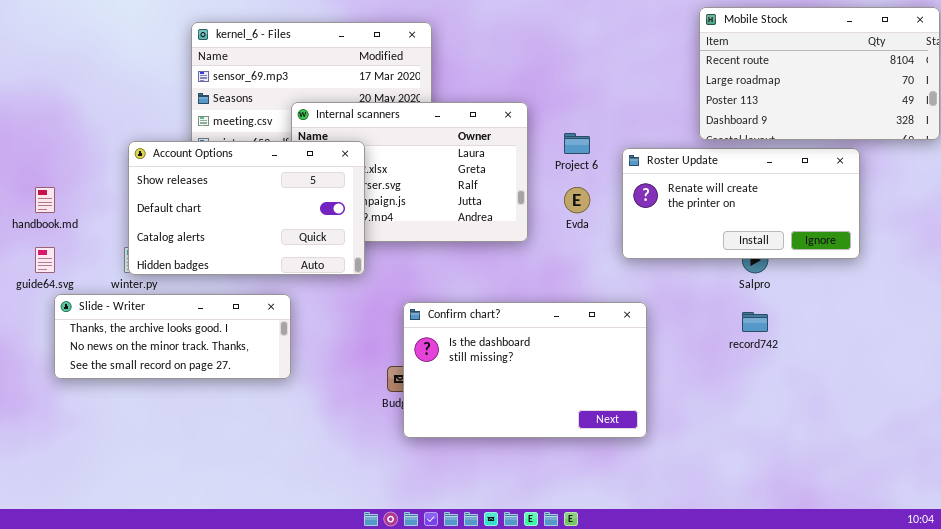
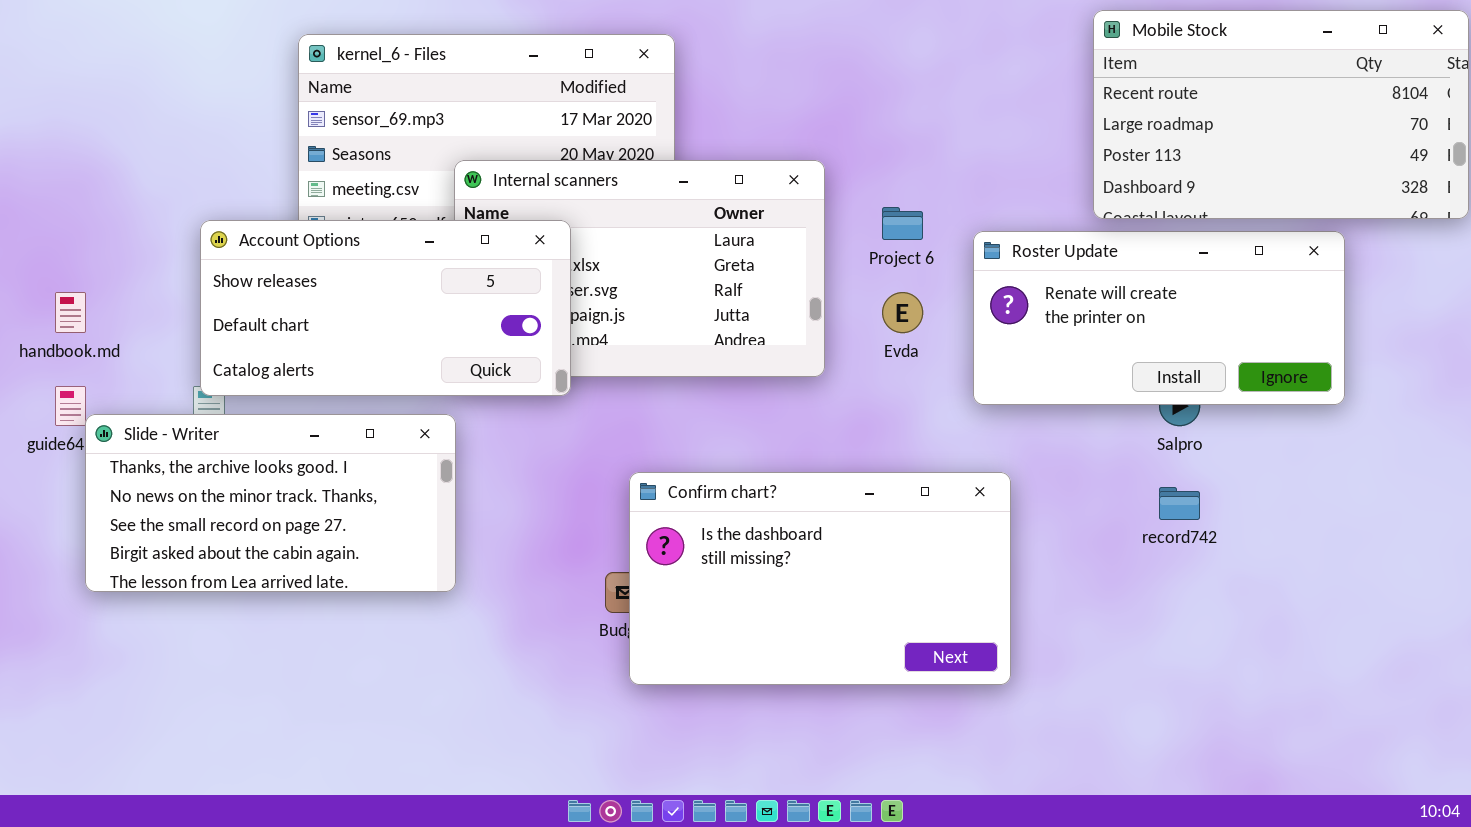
Account Options: [128,141,365,275] -> [200,220,571,396], resized
Slide - Writer: [54,294,291,379] -> [85,414,456,592], resized

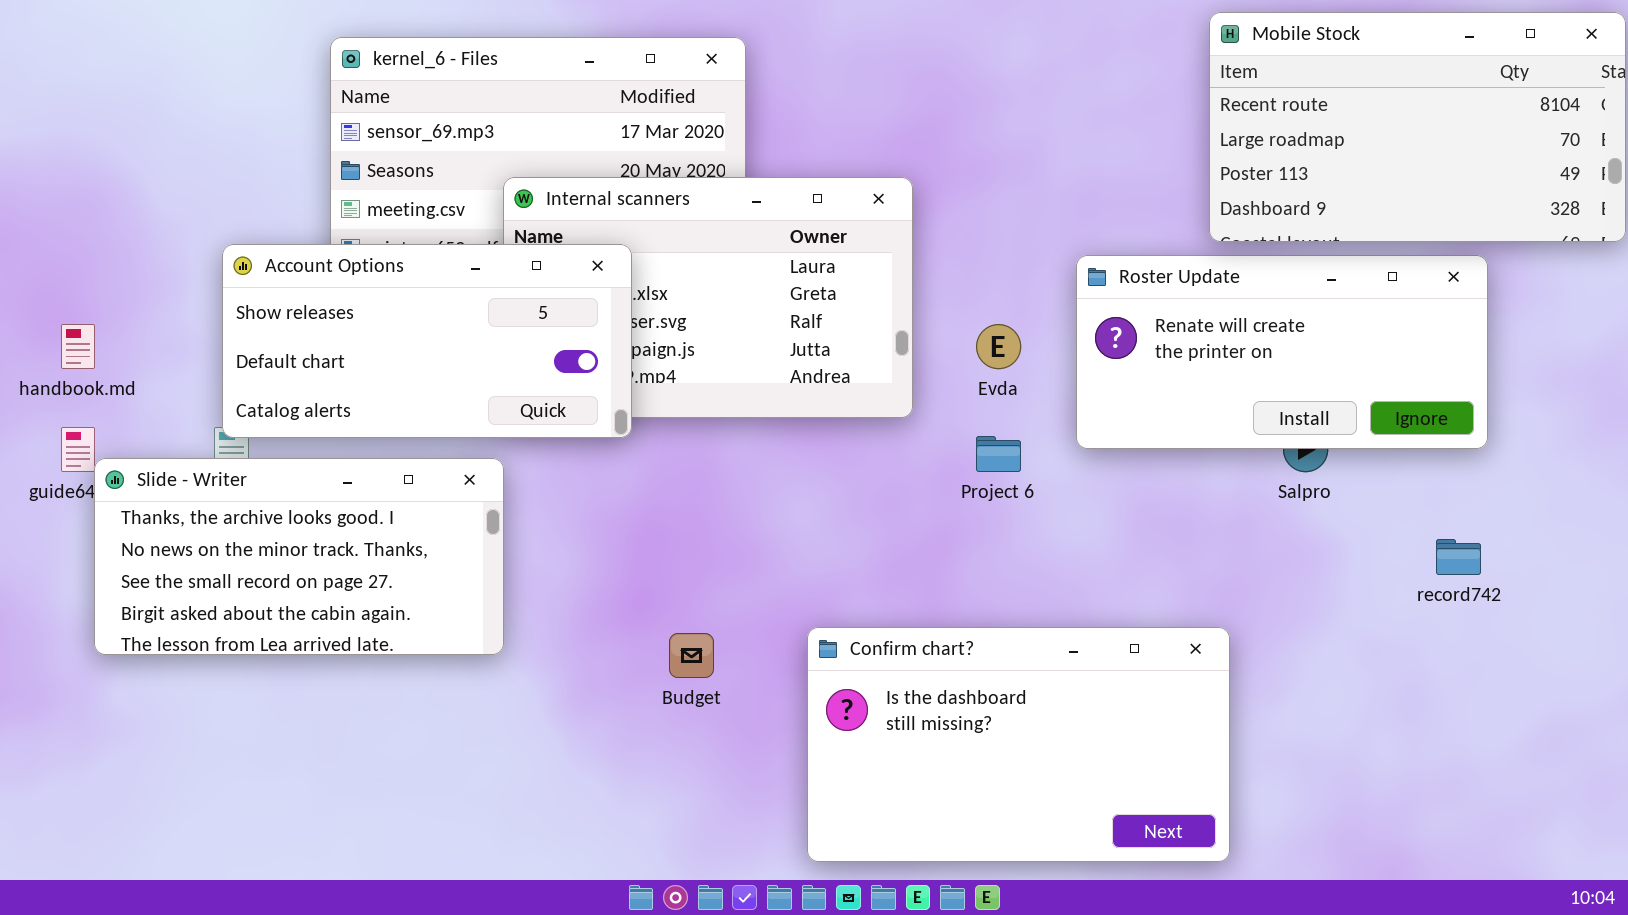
Project 6: [882,207,923,240] -> [976,436,1021,472], moved
Confirm chart?: [629,472,1011,685] -> [807,627,1230,862], moved
record742: [1159,487,1200,520] -> [1436,539,1481,575], moved

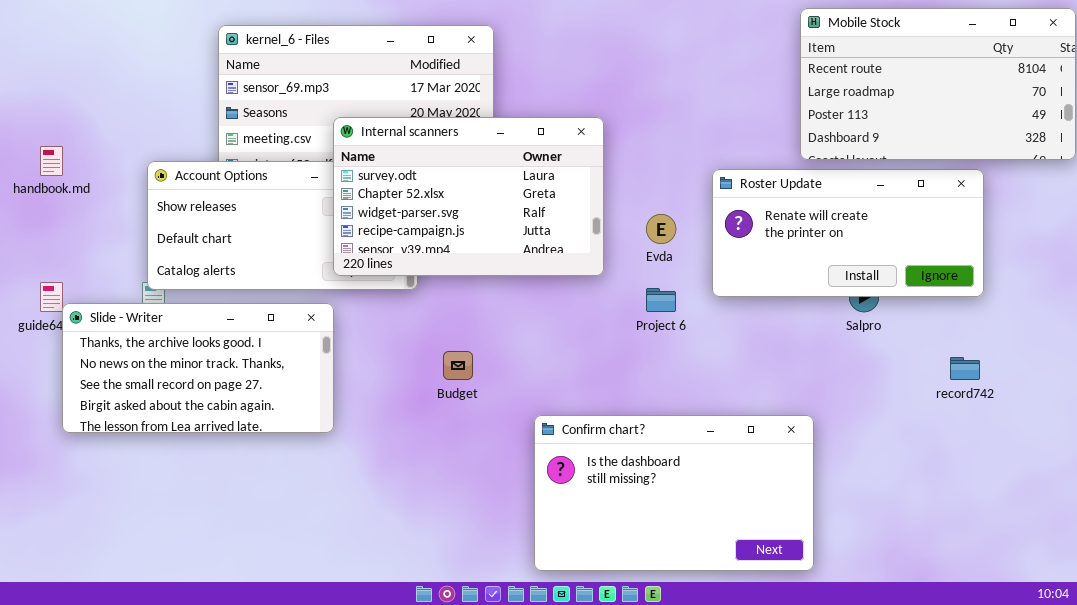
Internal scanners: [503,177,913,418] -> [333,117,604,276], raised
handbook.md: [61,324,95,369] -> [40,146,63,176], moved
Budget: [669,633,714,678] -> [443,351,473,380], moved

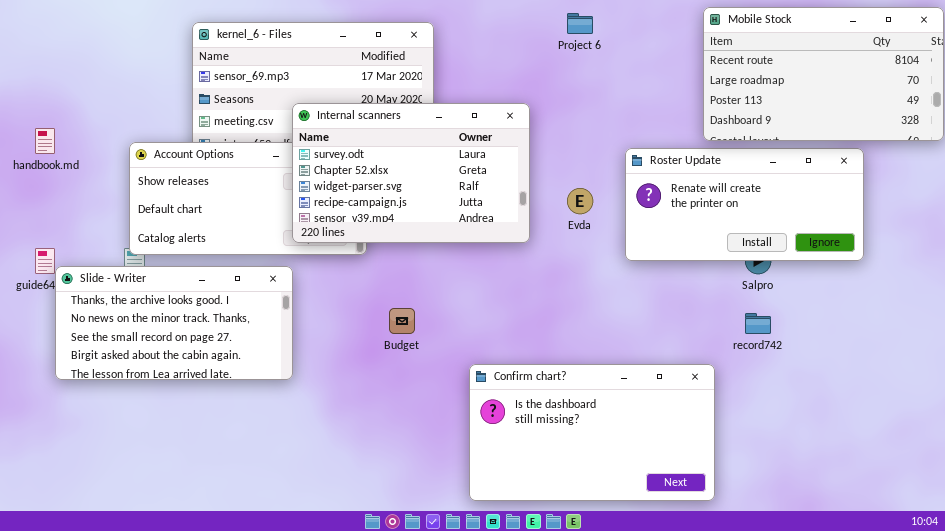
Project 6: [646,288,676,312] -> [567,13,593,34], moved
record742: [950,357,980,380] -> [745,313,771,334], moved

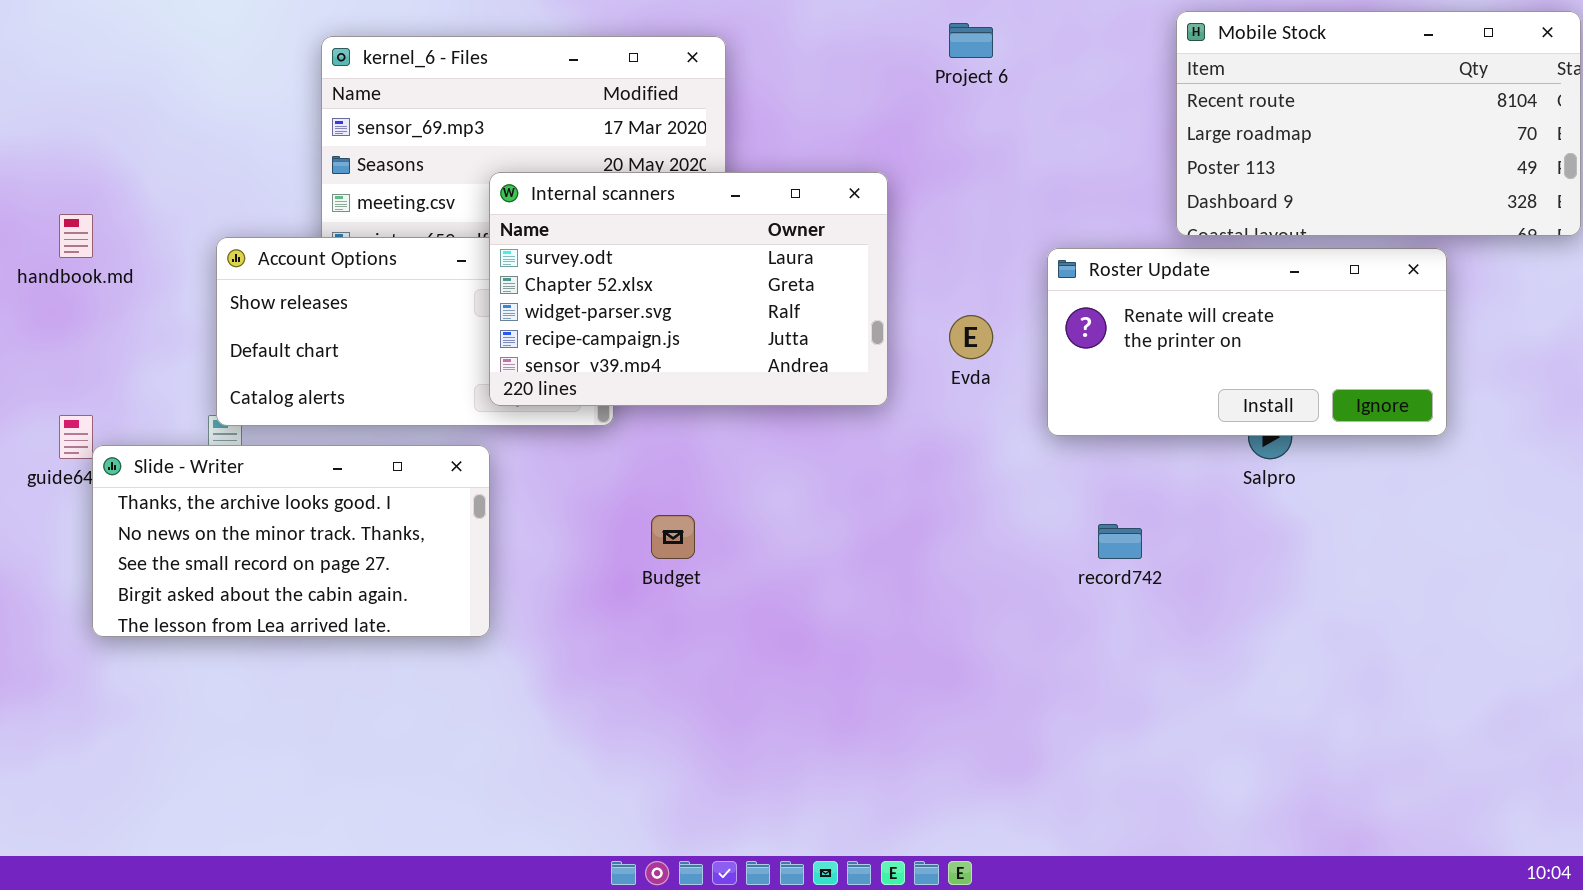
record742: [745,313,771,334] -> [1098,524,1142,559], moved
Confirm chart?: [469,364,715,501] -> none, closed

